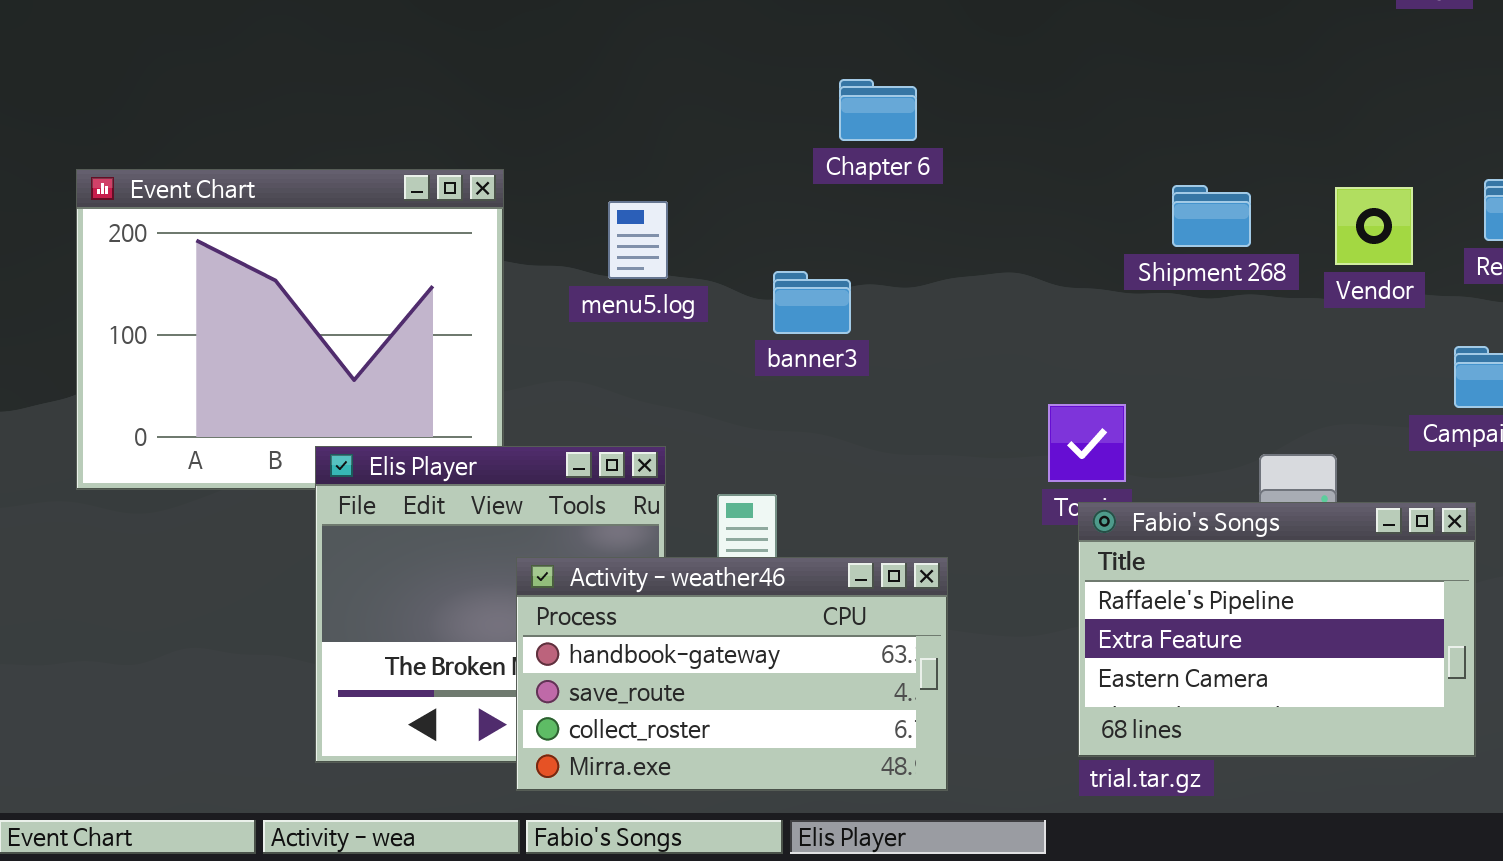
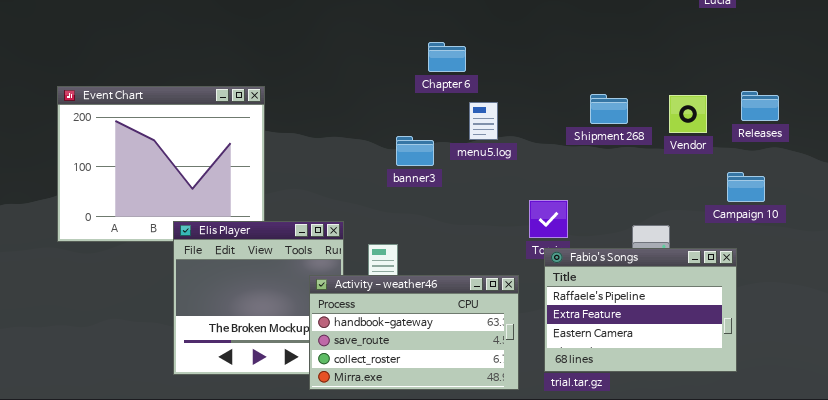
menu5.log: [608,201,668,279] -> [469,102,498,140], moved
Activity - weather46: [516,557,948,791] -> [309,275,519,390], moved

